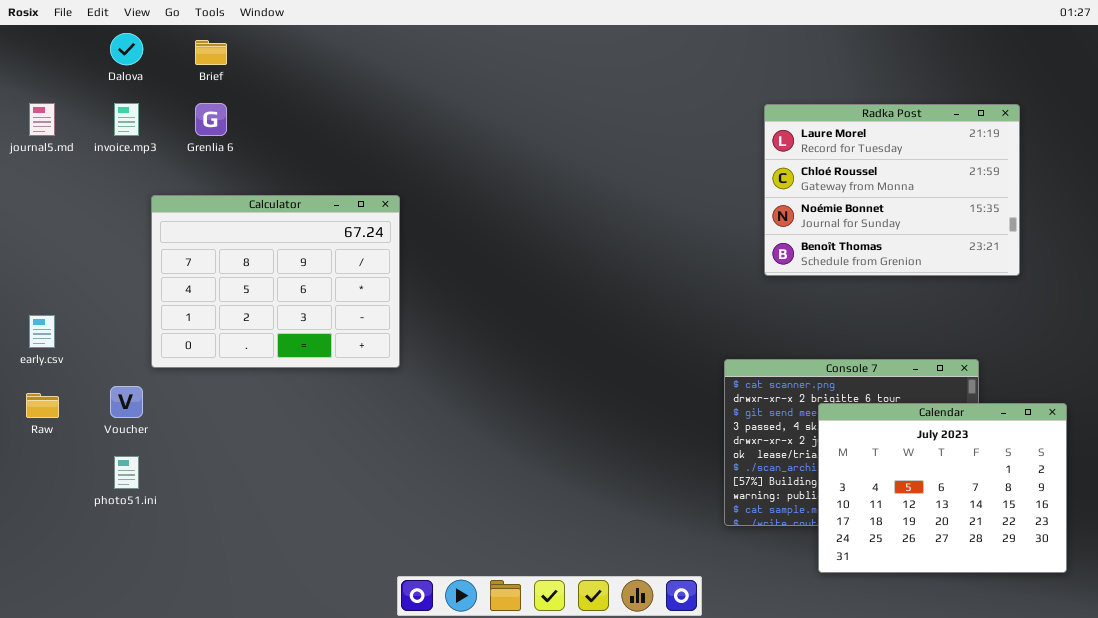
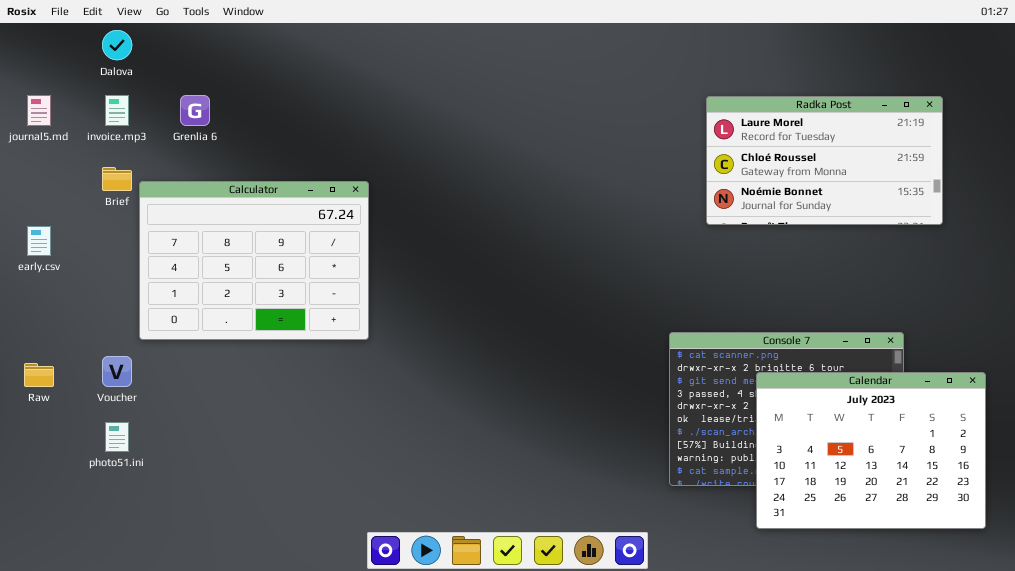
Brief: [195,40,227,65] -> [102,167,132,191], moved
Radka Post: [764,104,1020,276] -> [706,96,943,225], resized
early.csv: [29,315,55,348] -> [27,226,51,256], moved

